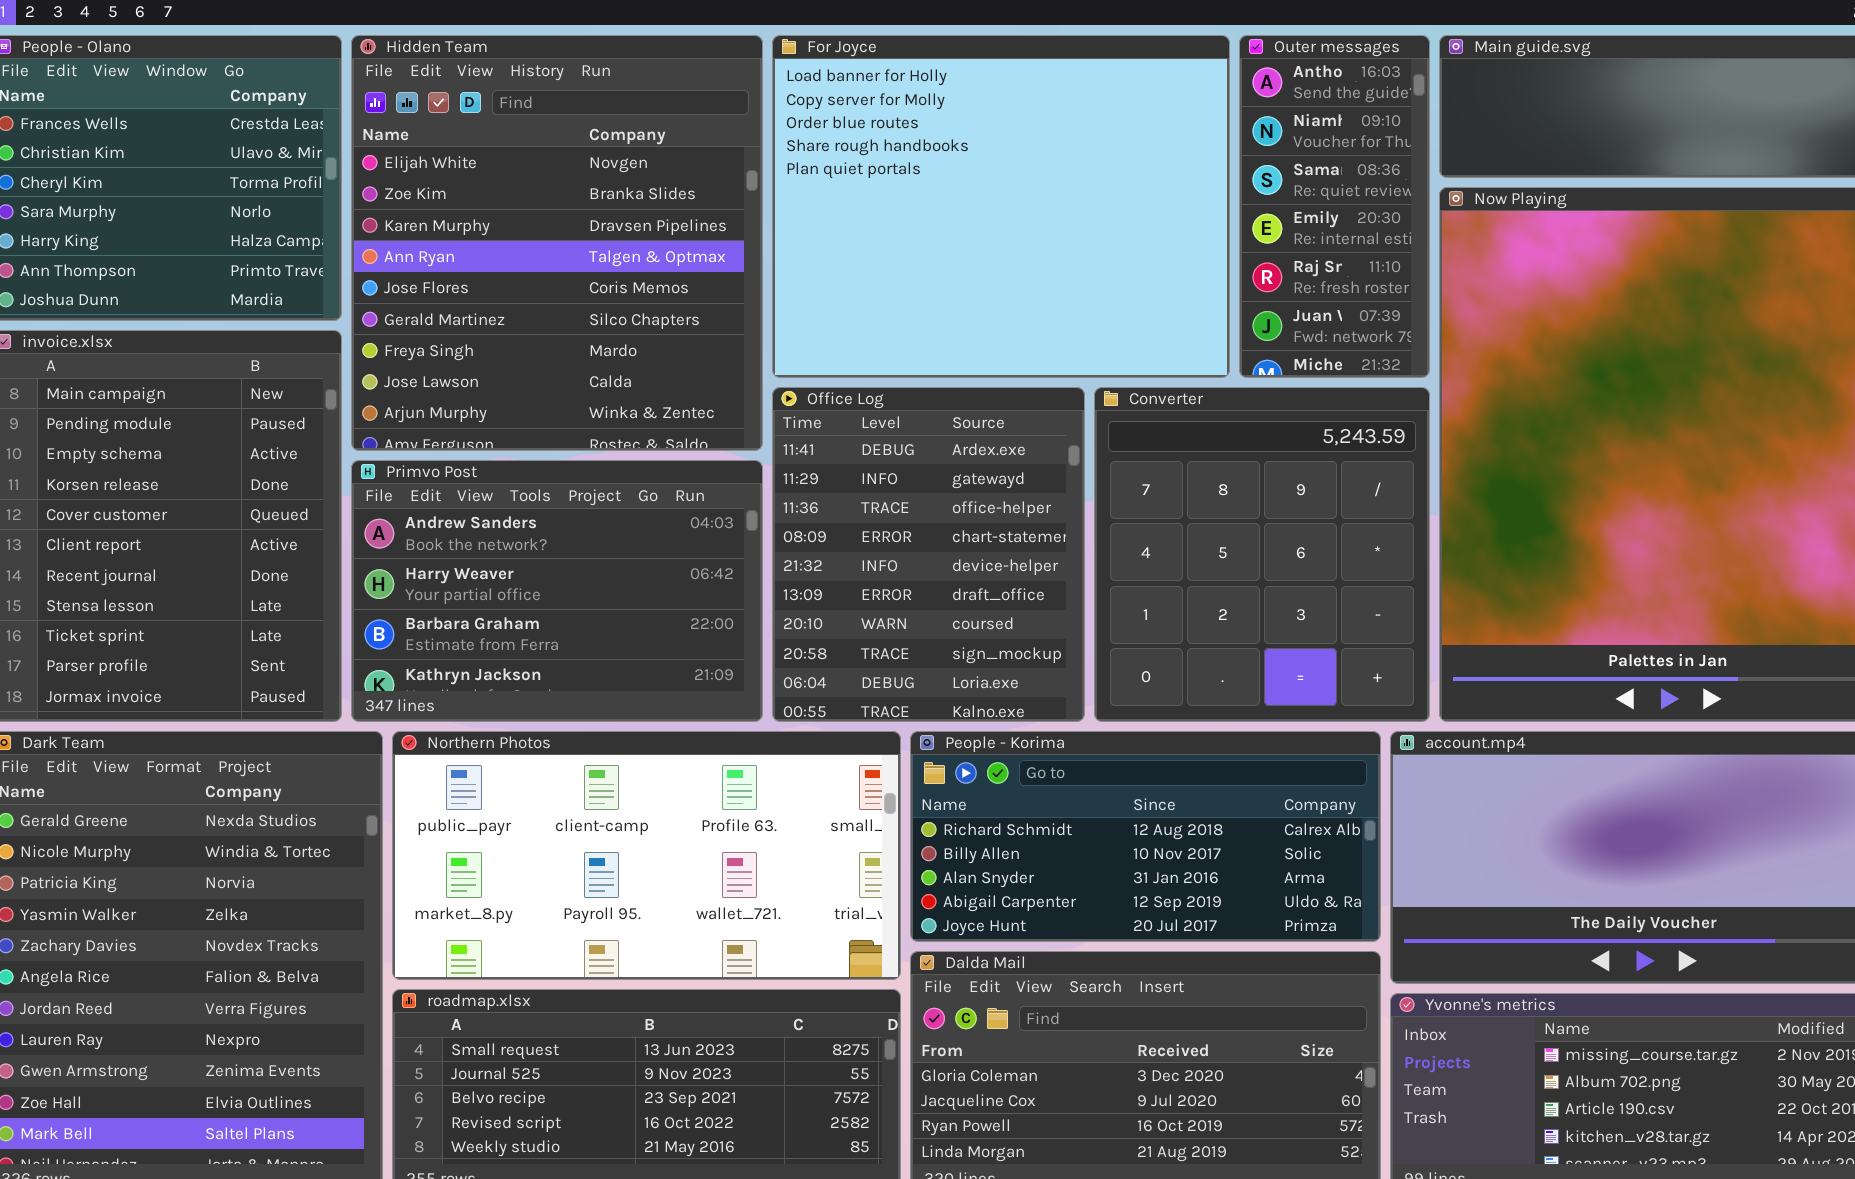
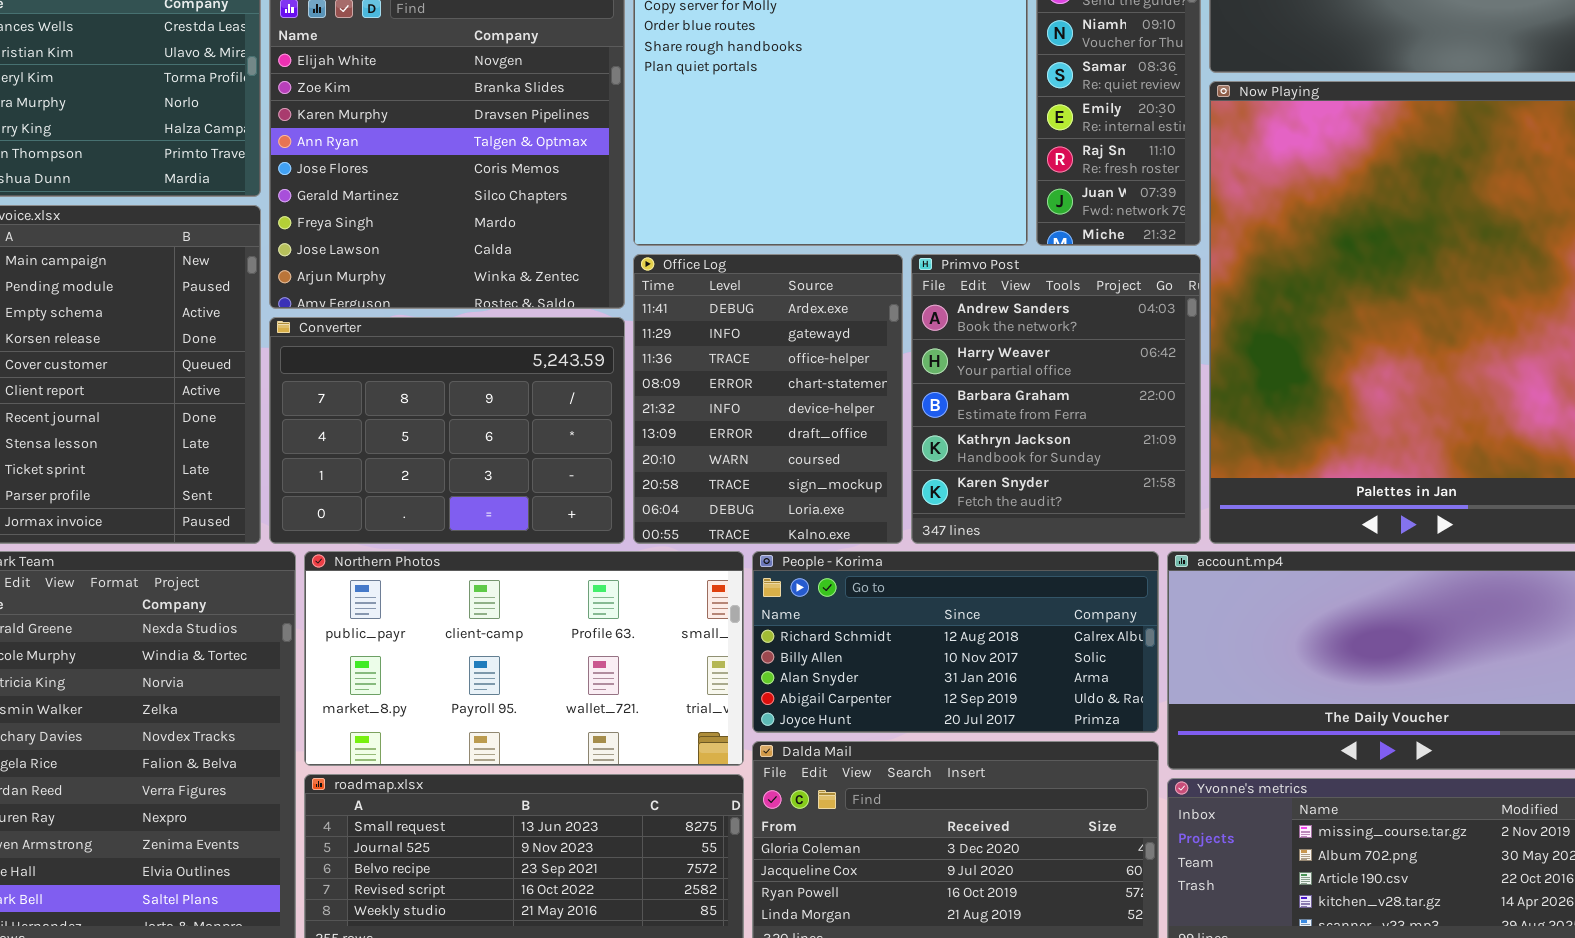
Converter: [1094,387,1430,722] -> [269,317,625,544], moved, resized
Primvo Post: [351,460,763,722] -> [911,254,1201,544], moved, resized

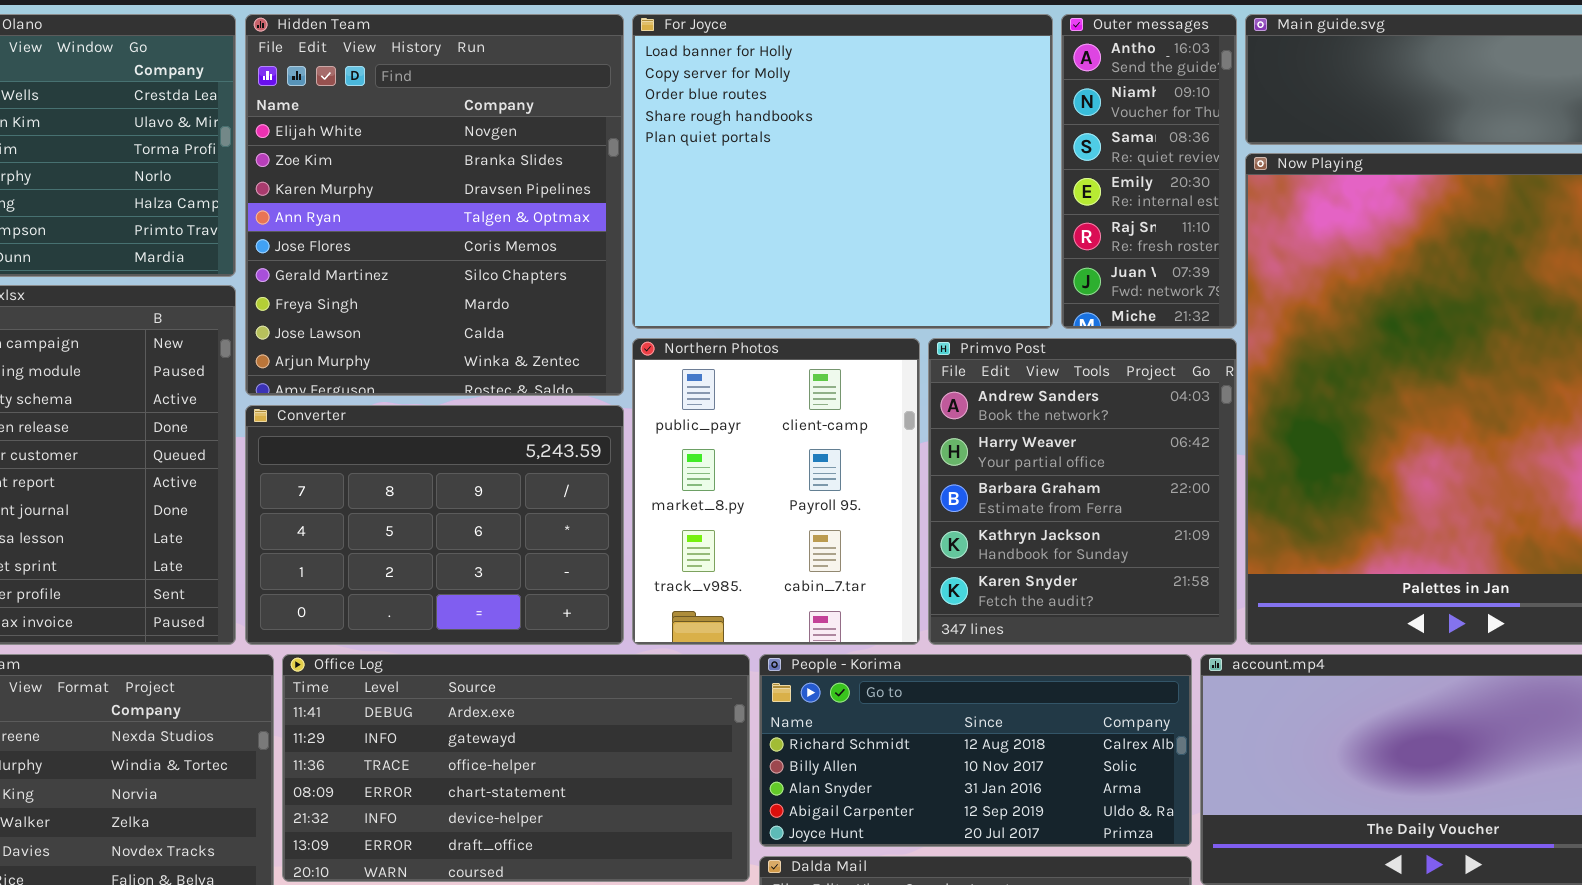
Office Log: [633,254,903,544] -> [282,654,750,882], moved, resized
Northern Photos: [304,551,744,766] -> [632,338,920,645], moved, resized

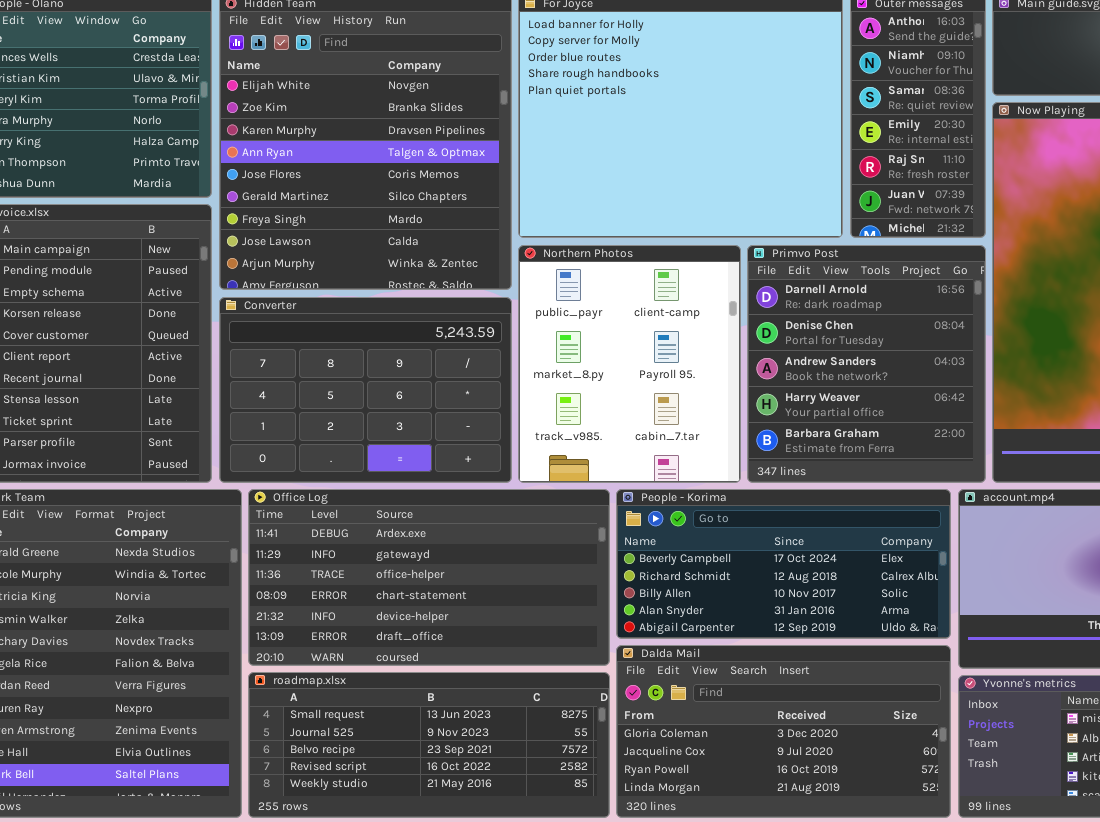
Primvo Post: [928,338,1237,645] -> [747,245,986,483], scrolled up 2 rows
People - Korima: [759,654,1192,847] -> [616,489,951,639], scrolled up 1 row

